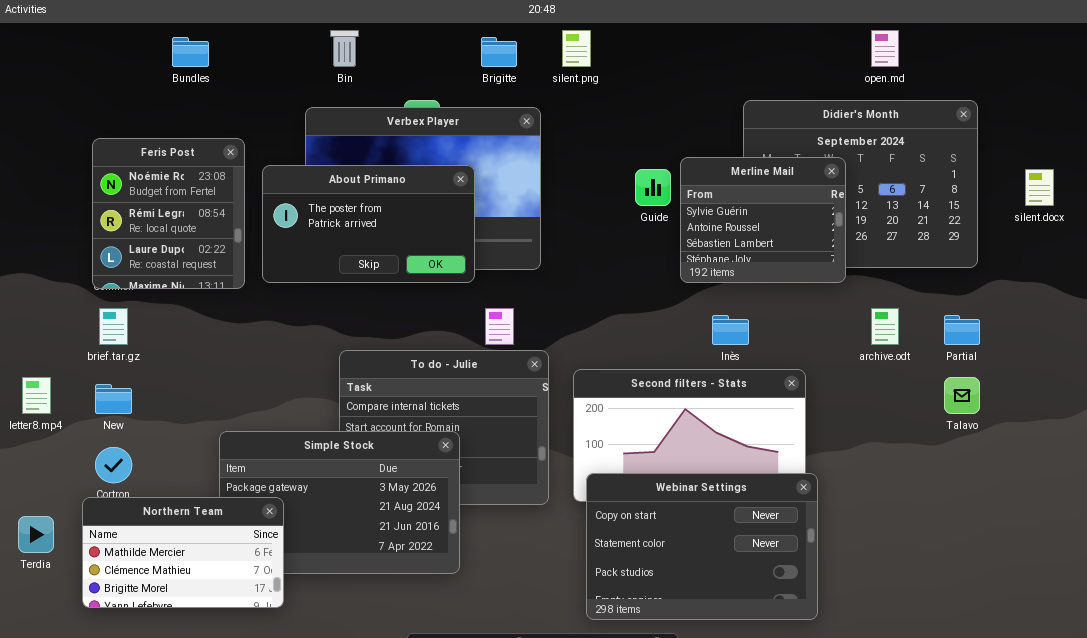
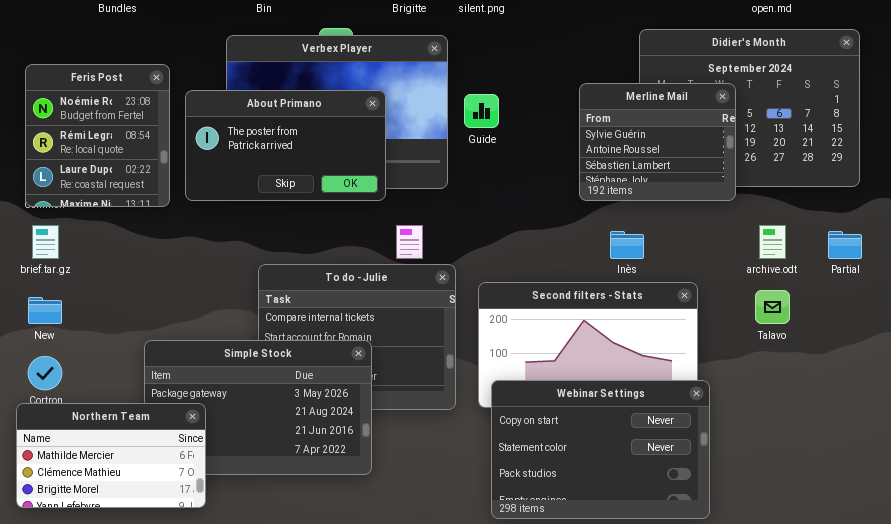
Guide: [635,169,671,206] -> [464,94,499,128], moved
Talavo: [944,377,980,414] -> [755,290,790,324], moved

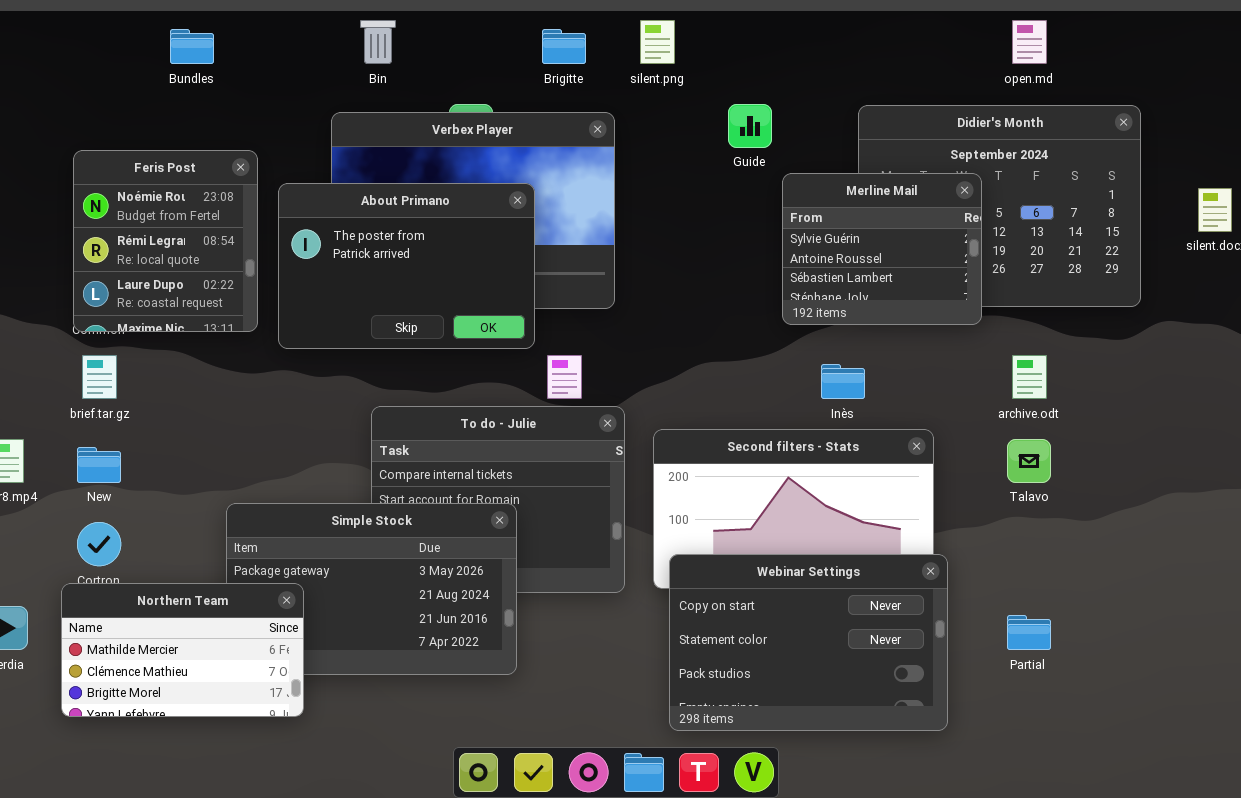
About Primano: [185,90,386,201] -> [278,183,535,349], resized
Guide: [464,94,499,128] -> [728,104,772,148], moved
Partial: [828,231,862,259] -> [1007,615,1051,650], moved

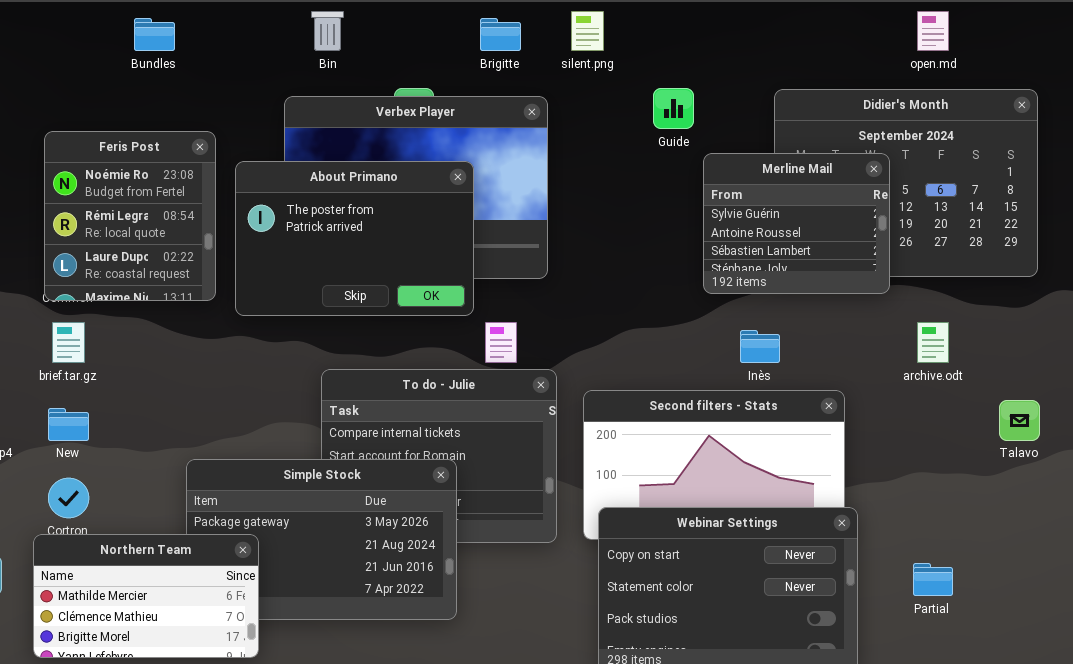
Talavo: [1007,439,1051,483] -> [999,400,1040,441], moved

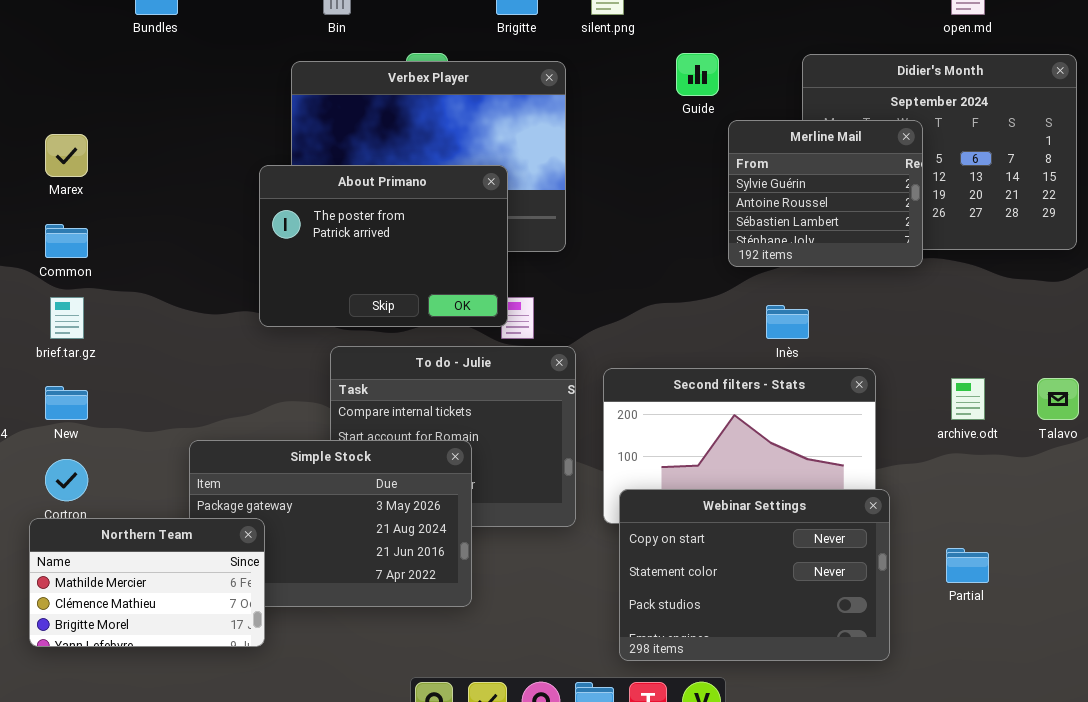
Feris Post: [44,131,216,301] -> none, closed
About Primano: [235,161,474,316] -> [259,165,508,327], moved
archive.odt: [917,322,949,363] -> [951,378,985,420], moved

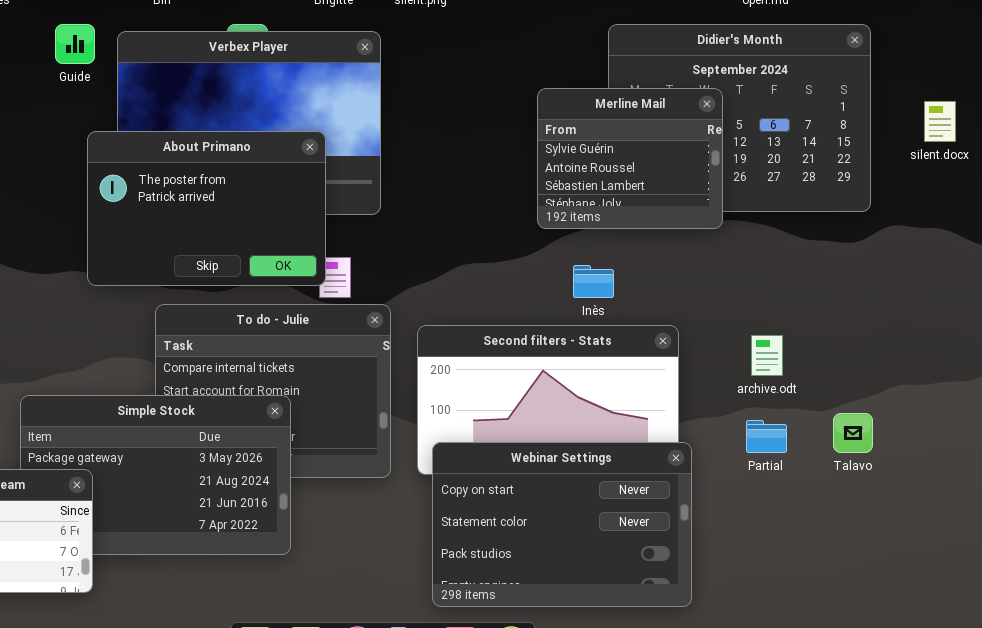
Guide: [676,53,719,96] -> [55,24,95,64], moved
Talavo: [1037,378,1079,420] -> [833,413,873,453], moved
Partial: [946,548,989,583] -> [746,420,787,453], moved

